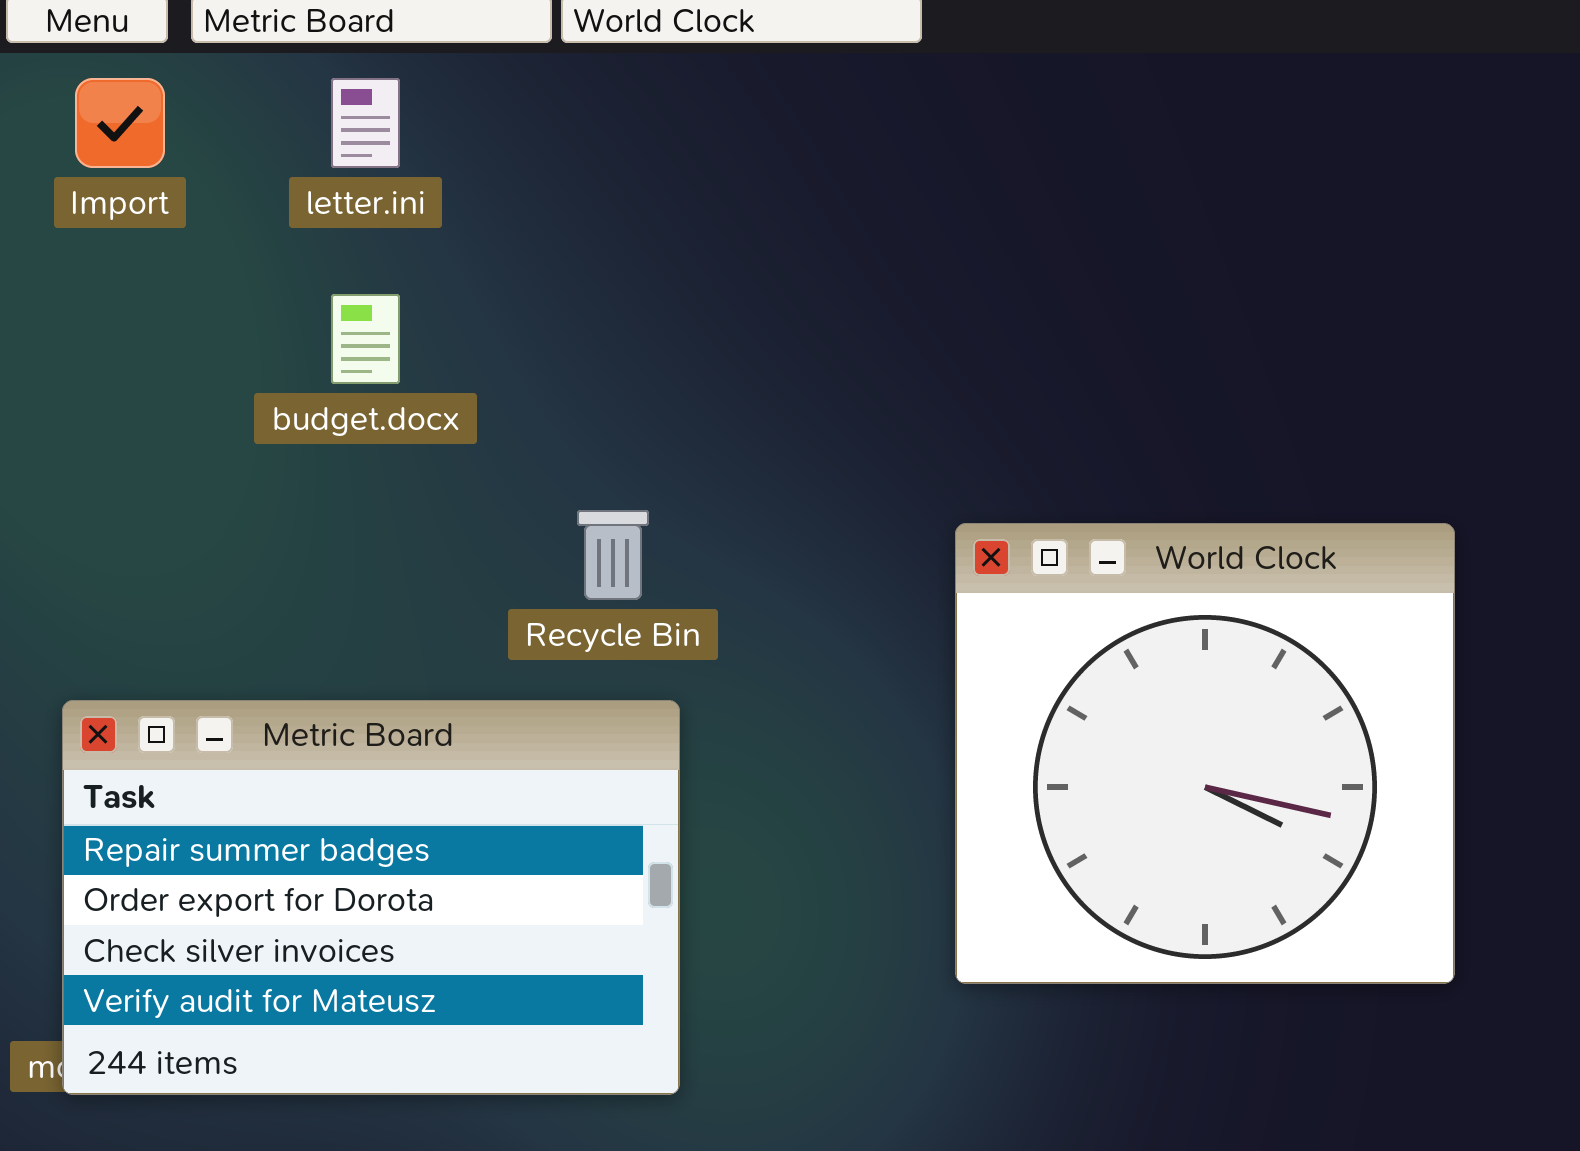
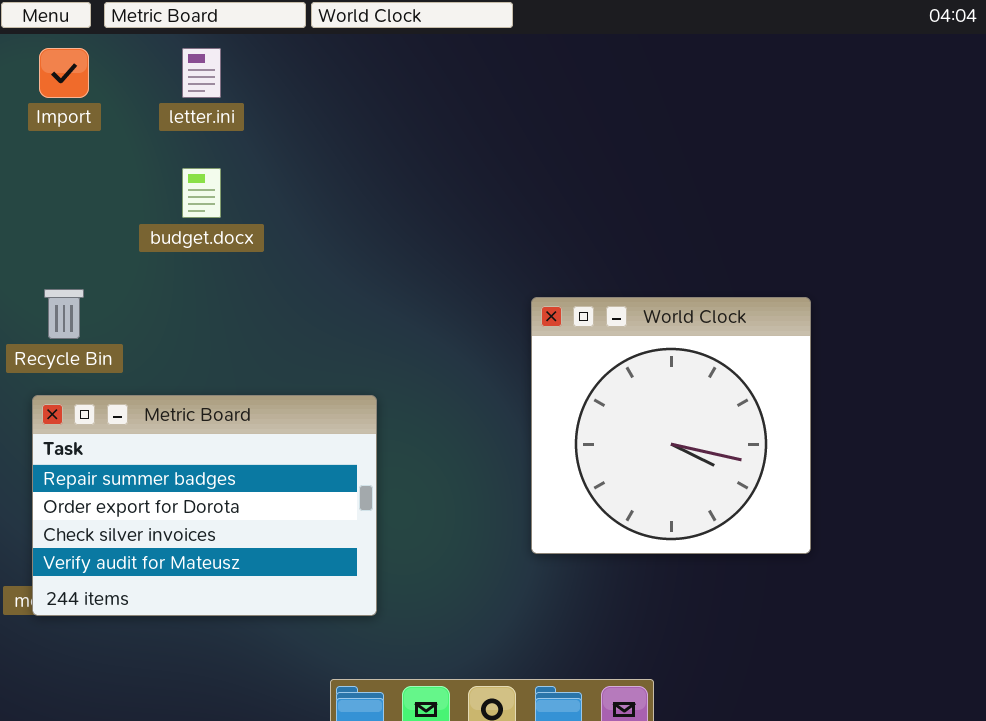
Recycle Bin: [577,510,649,600] -> [44,289,84,339], moved

